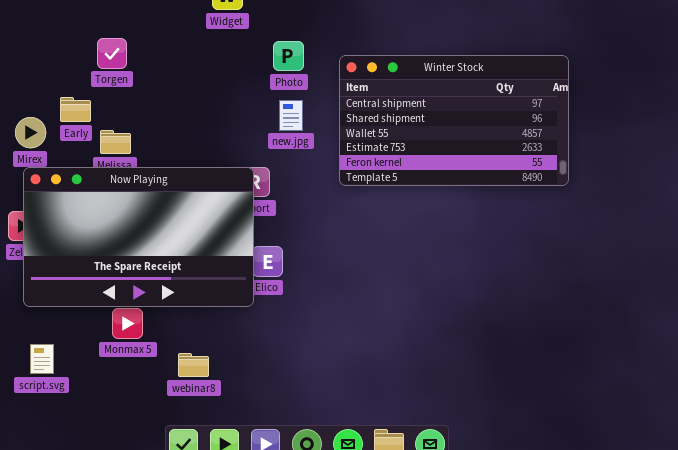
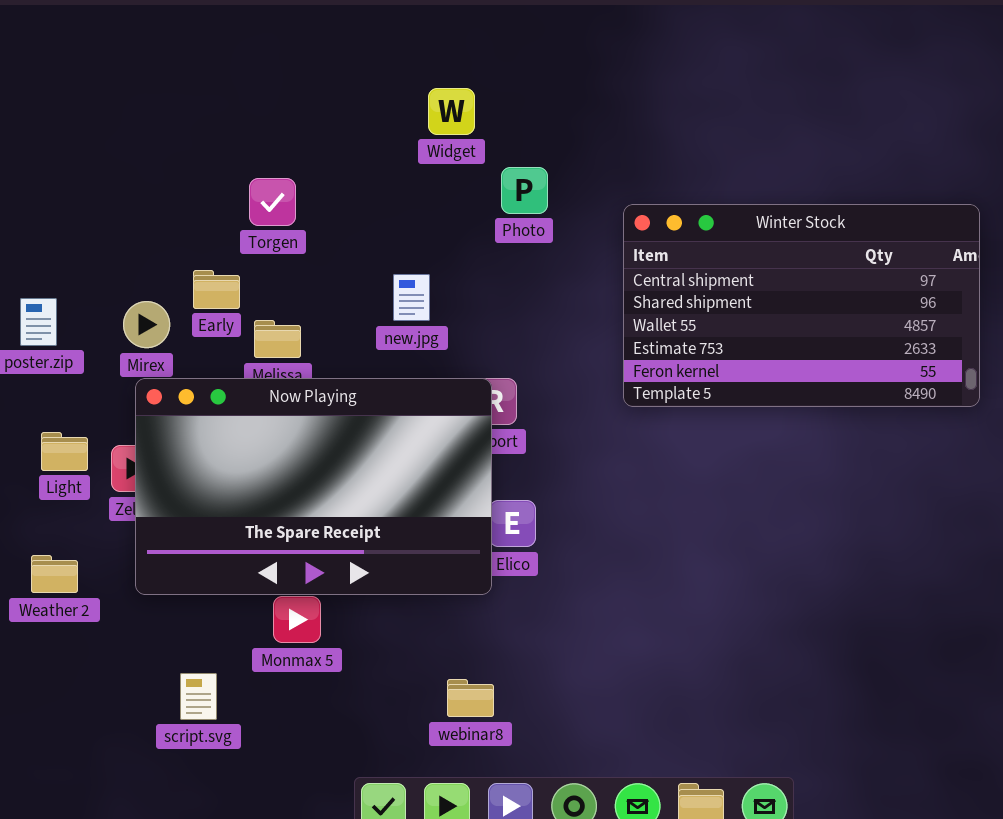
Photo: [273,41,304,71] -> [501,167,548,214], moved
new.jpg: [279,100,303,131] -> [393,274,430,321], moved
script.svg: [30,344,54,374] -> [180,673,217,720], moved
webinar8: [178,353,209,377] -> [447,679,494,717], moved

